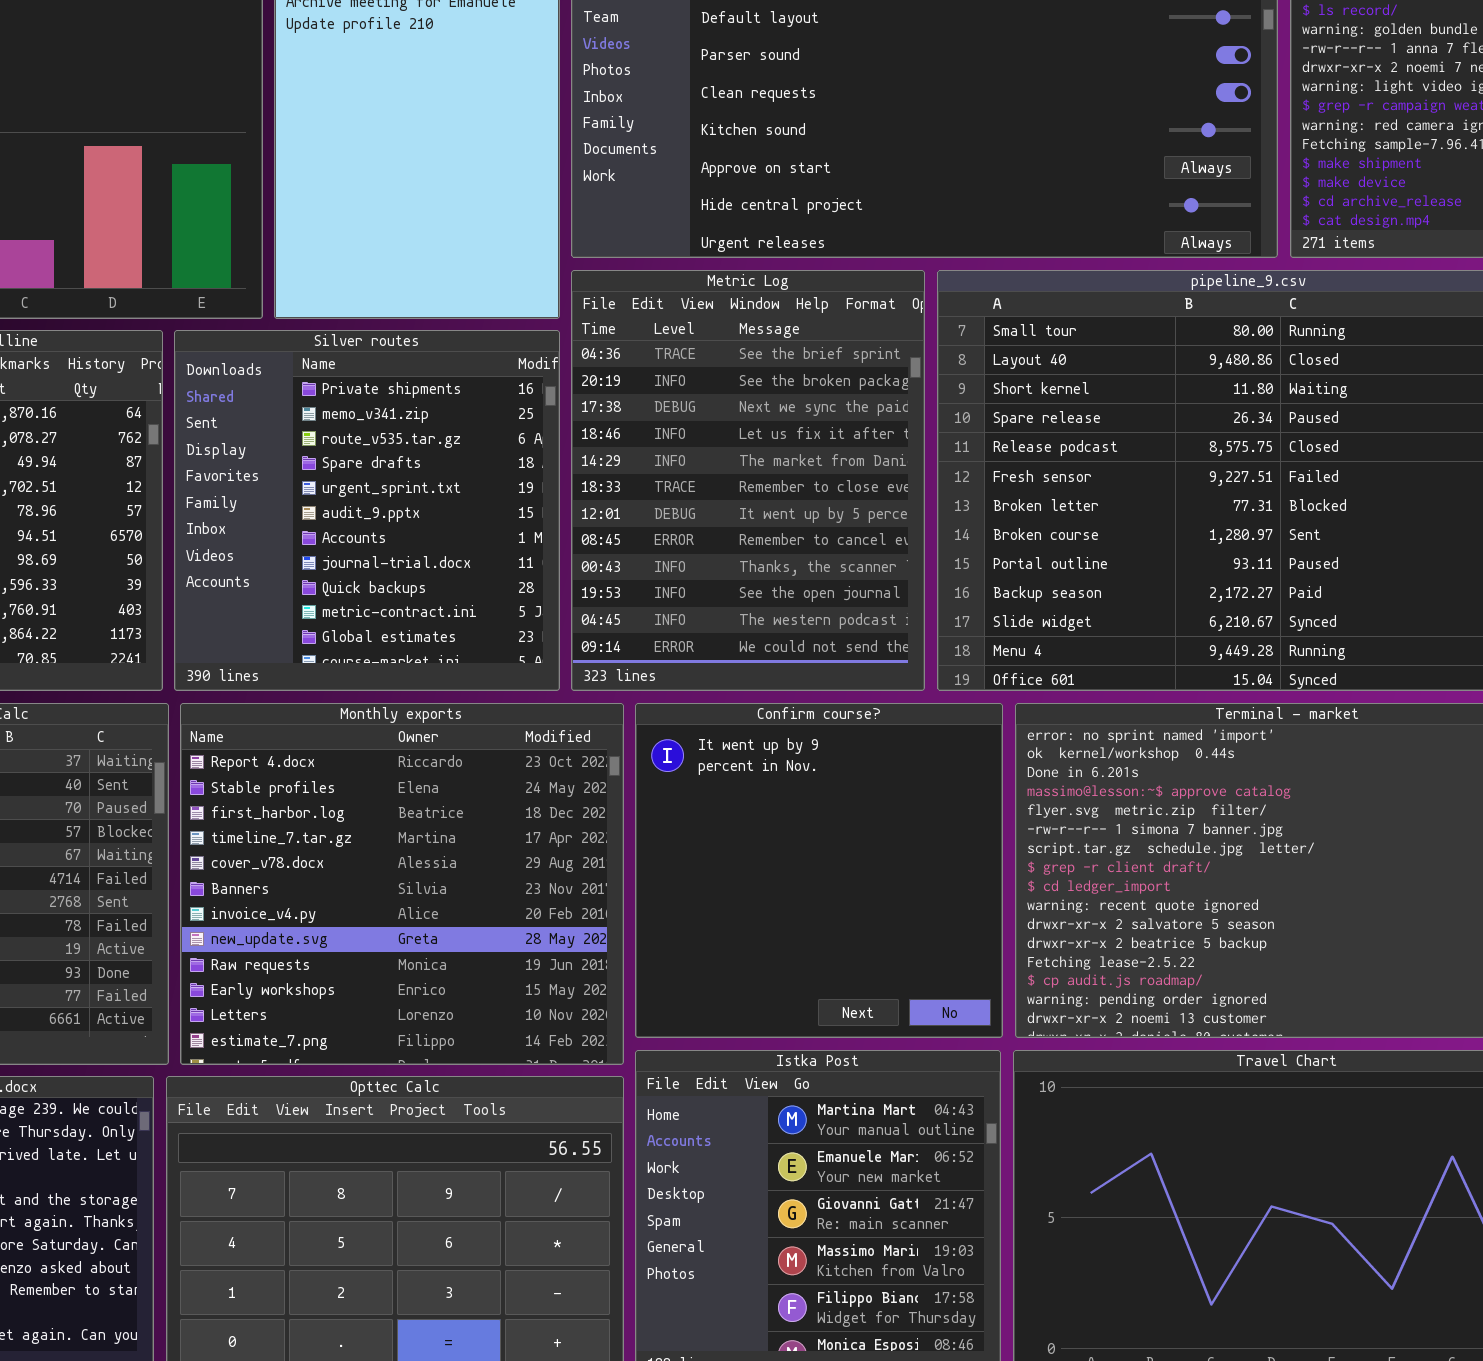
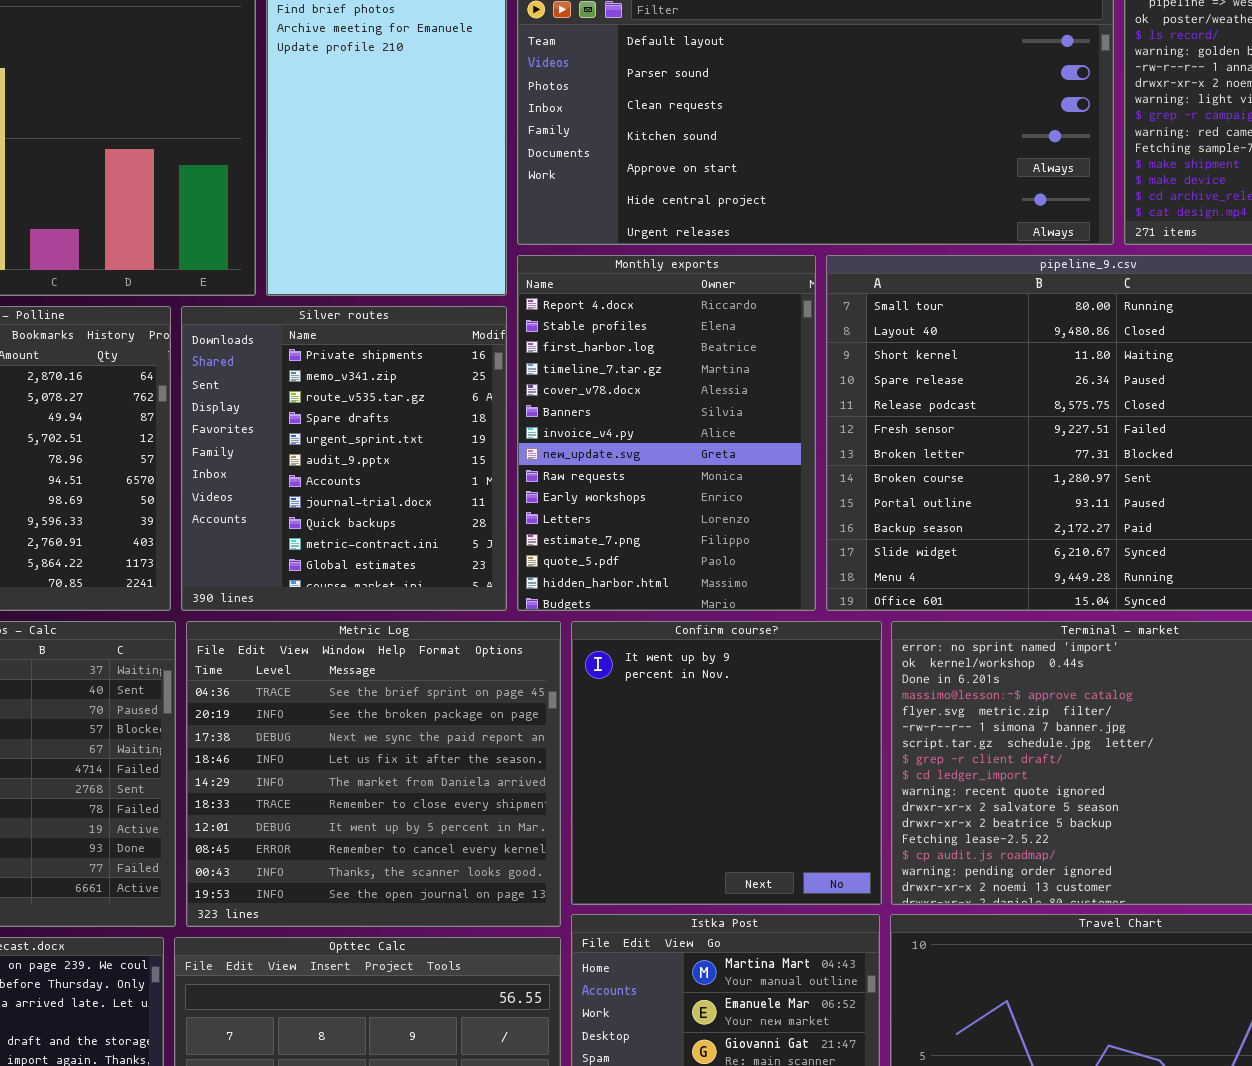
Metric Log: [571,270,925,691] -> [186,621,561,927], moved, resized
Monthly exports: [180,703,624,1065] -> [517,255,816,611], moved, resized

